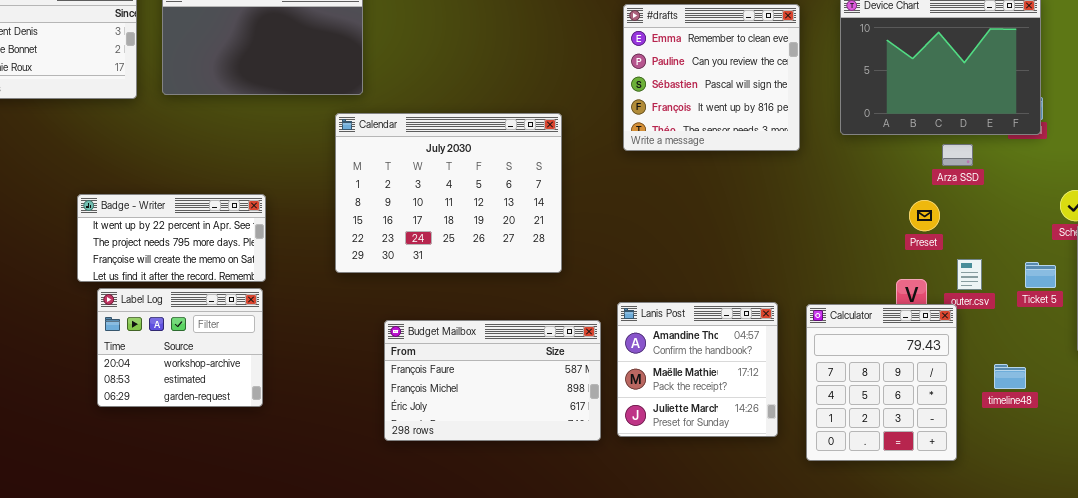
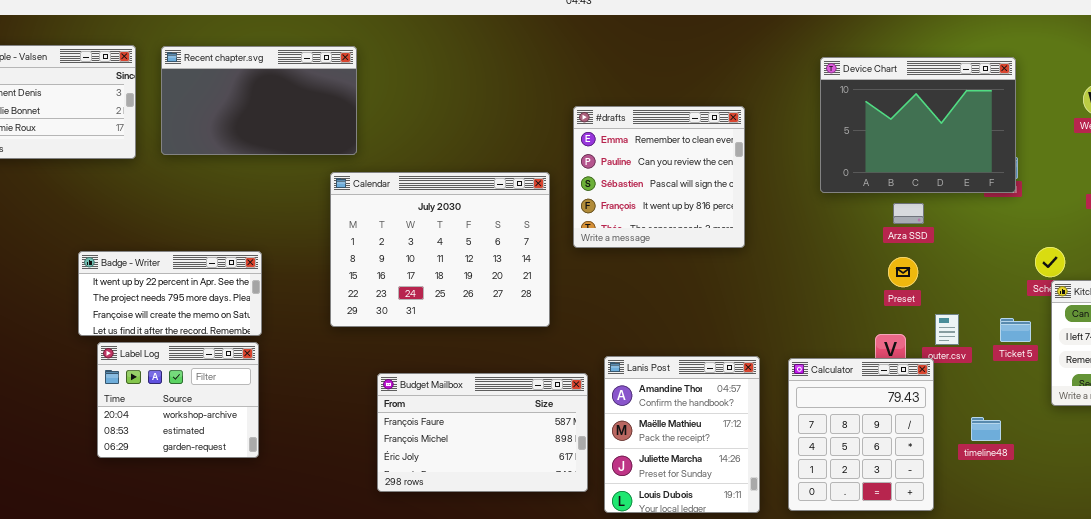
#drafts: [623,4,800,151] -> [573,106,745,248], moved
Arza SSD: [942,144,973,166] -> [893,203,924,224], moved
Lanis Post: [617,302,778,437] -> [604,356,760,513], resized

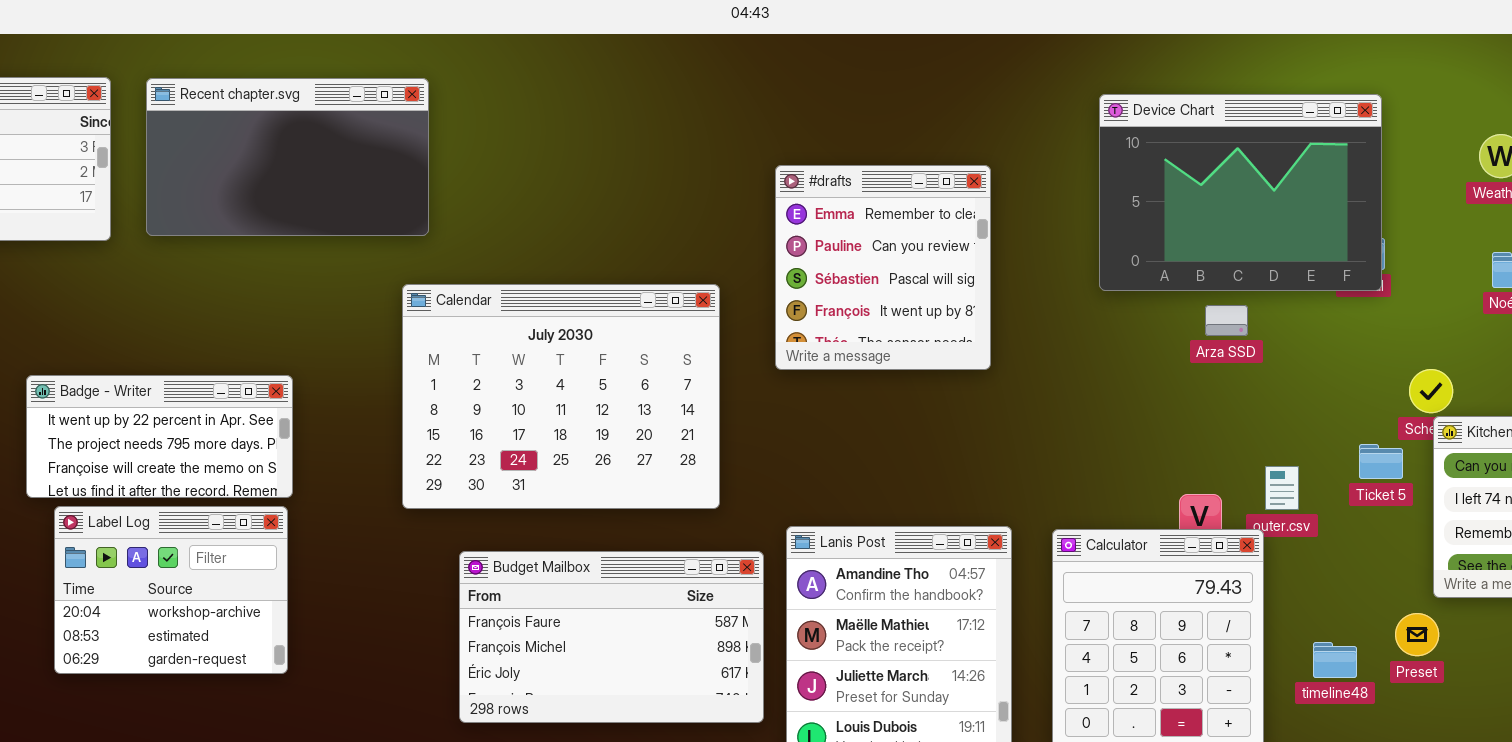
#drafts: [573,106,745,248] -> [775,165,991,370], resized
Calendar: [330,172,550,327] -> [402,284,720,509], moved
Preset: [888,257,918,287] -> [1395,613,1439,656], moved
Ticket 5: [1000,318,1031,342] -> [1359,444,1403,479], moved
timeline48: [971,417,1001,441] -> [1313,642,1357,678], moved

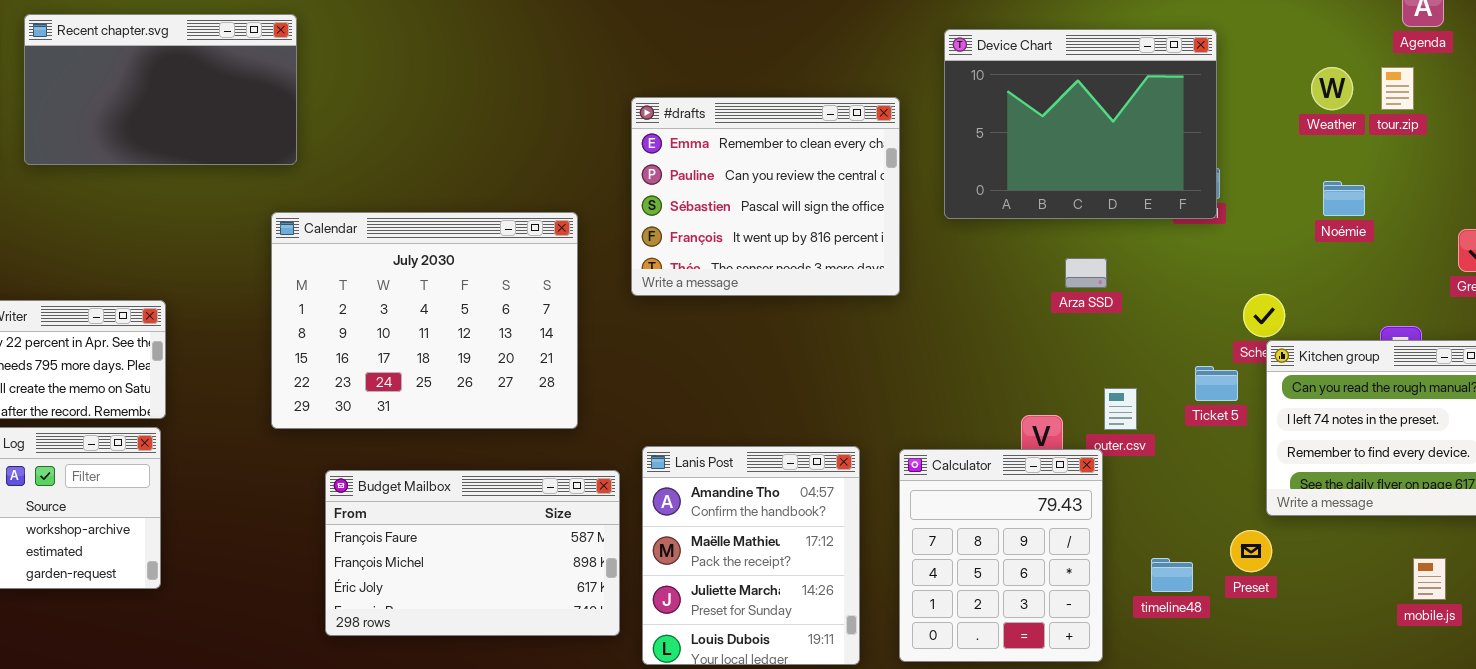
#drafts: [775,165,991,370] -> [631,97,900,296], resized
Arza SSD: [1205,305,1248,336] -> [1065,258,1107,288], moved

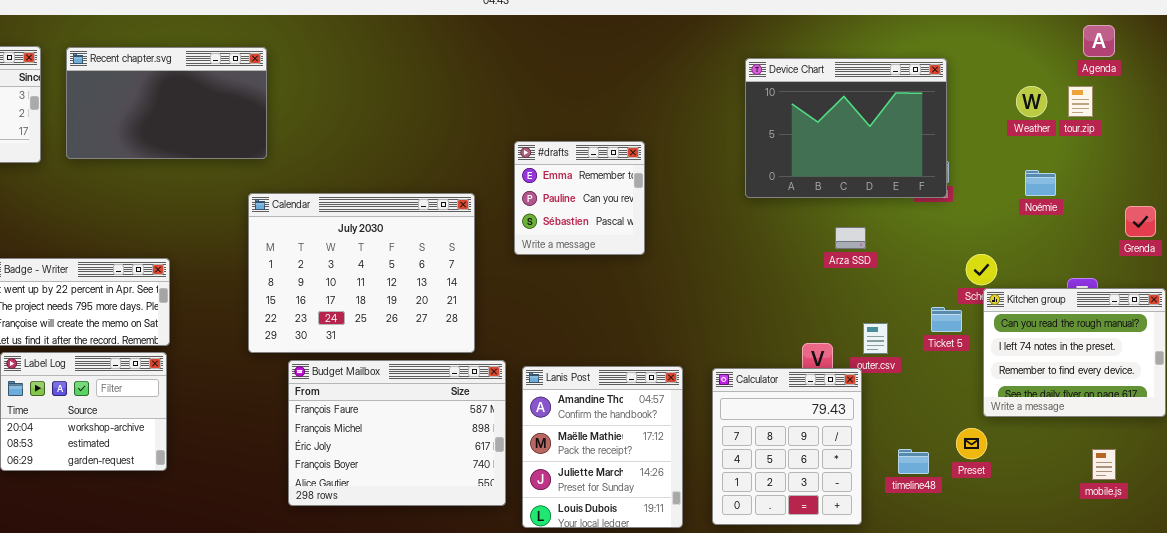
#drafts: [631,97,900,296] -> [514,141,645,255], resized
Budget Mailbox: [325,470,620,636] -> [288,360,506,506], resized

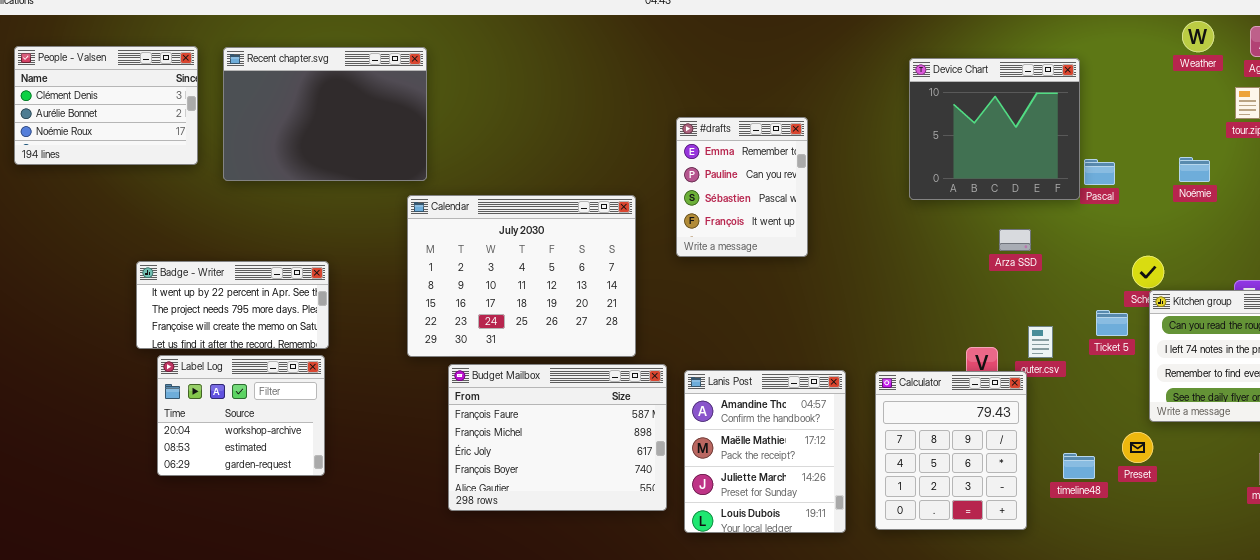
Recent chapter.svg: [66,47,267,159] -> [223,47,427,181], resized
Device Chart: [745,58,947,198] -> [909,58,1080,200], resized
Weather: [1016,86,1047,117] -> [1182,21,1214,52], moved
#drafts: [514,141,645,255] -> [676,117,808,257], resized
Noémie: [1025,170,1056,196] -> [1179,157,1210,182], moved

